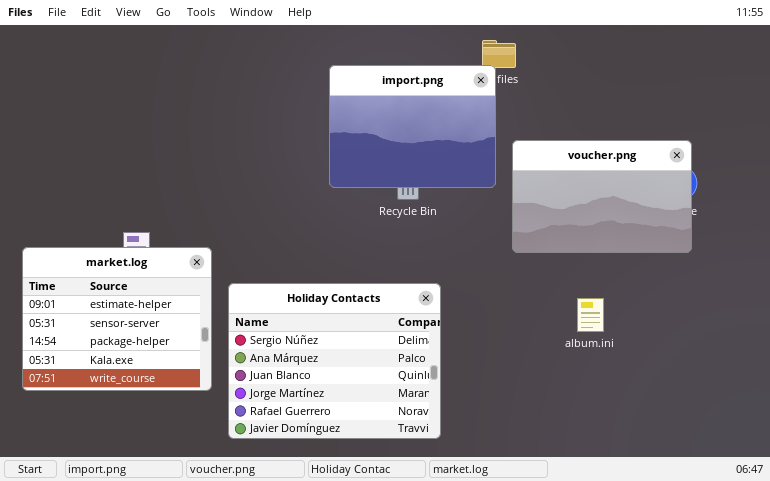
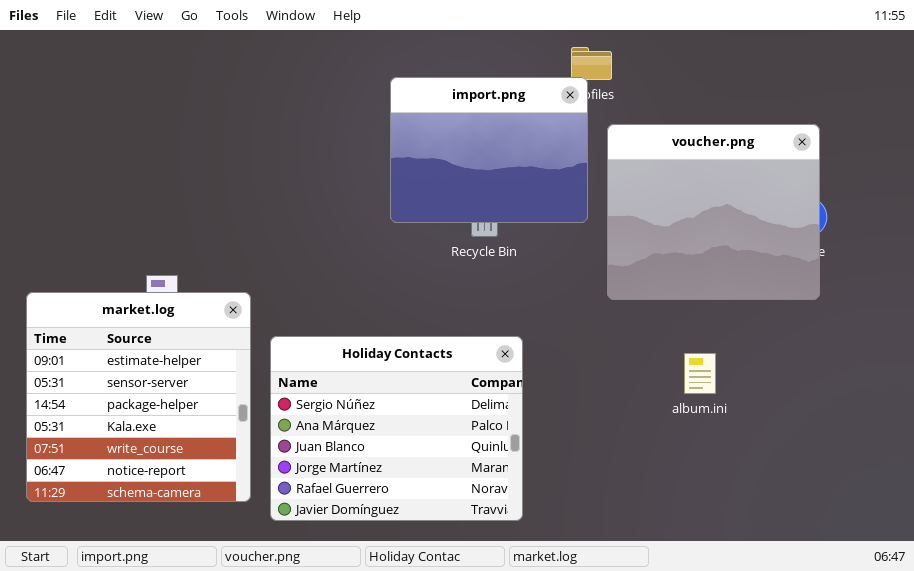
voucher.png: [512,140,692,253] -> [607,124,820,300], resized
market.log: [22,247,212,391] -> [26,292,251,502], resized

